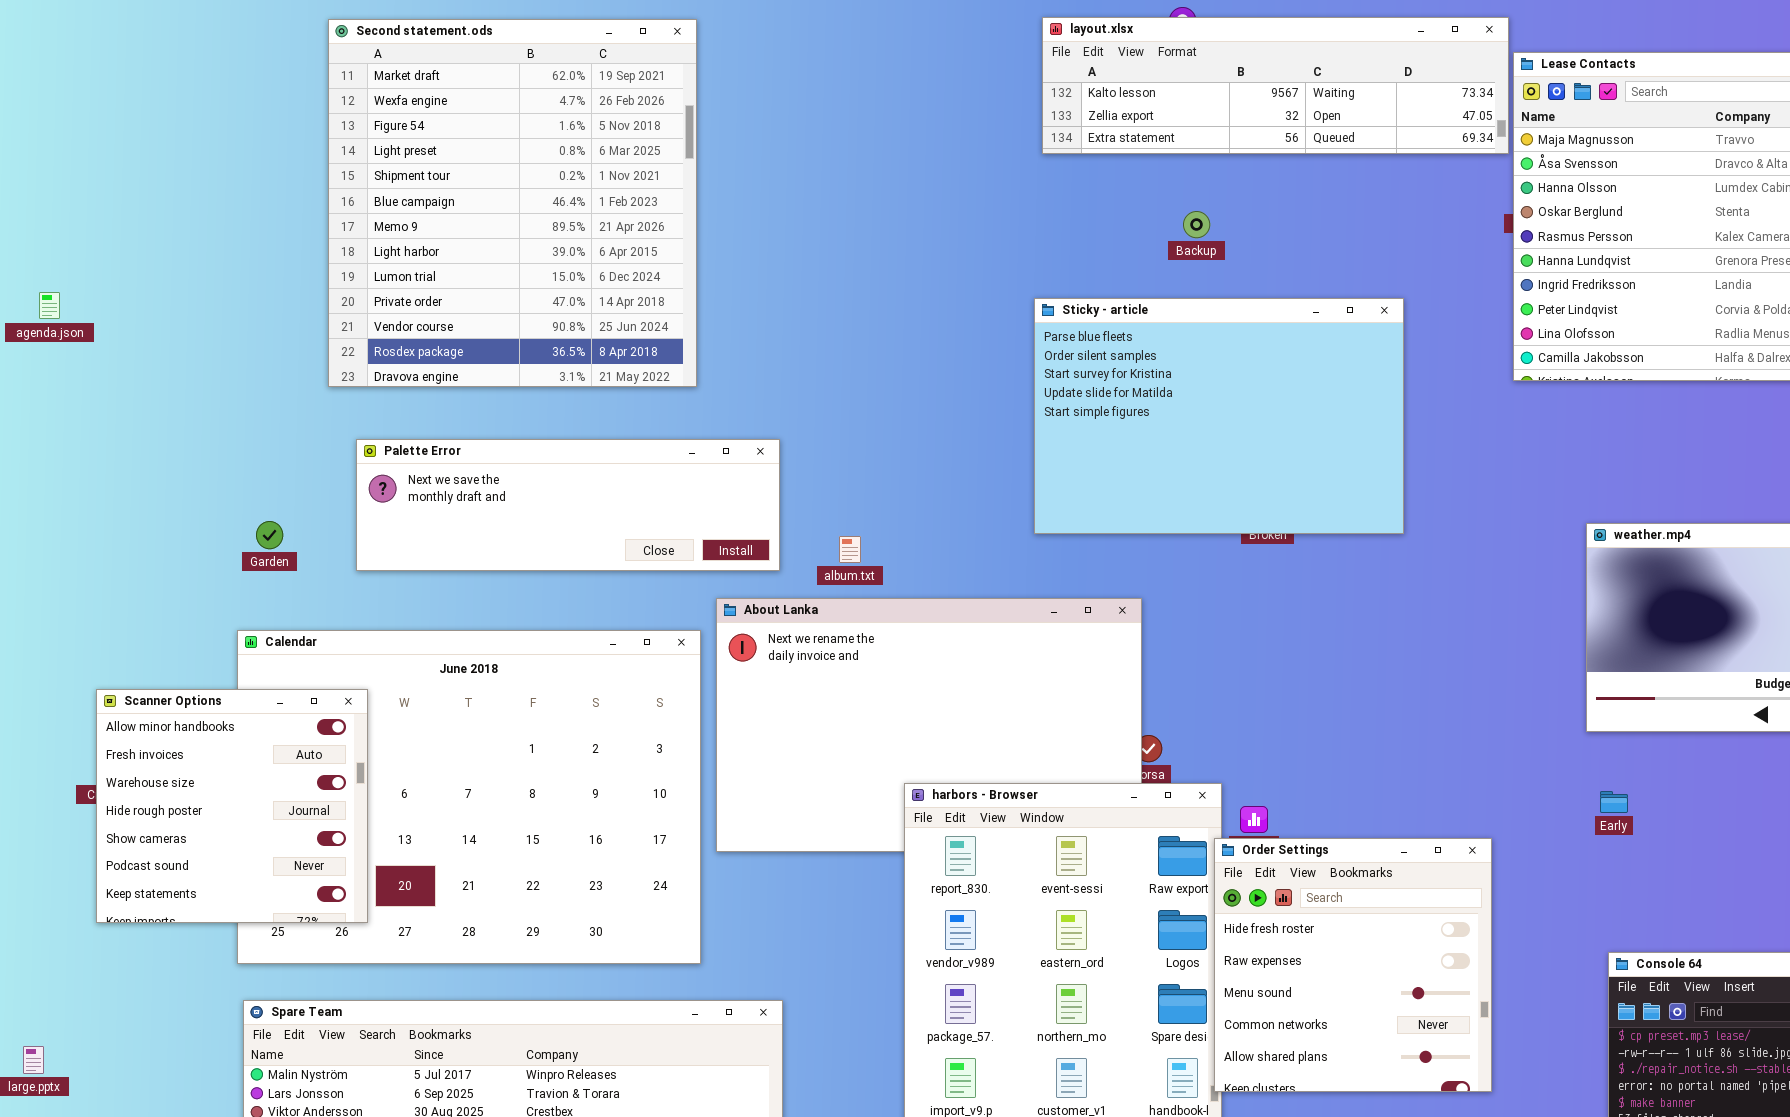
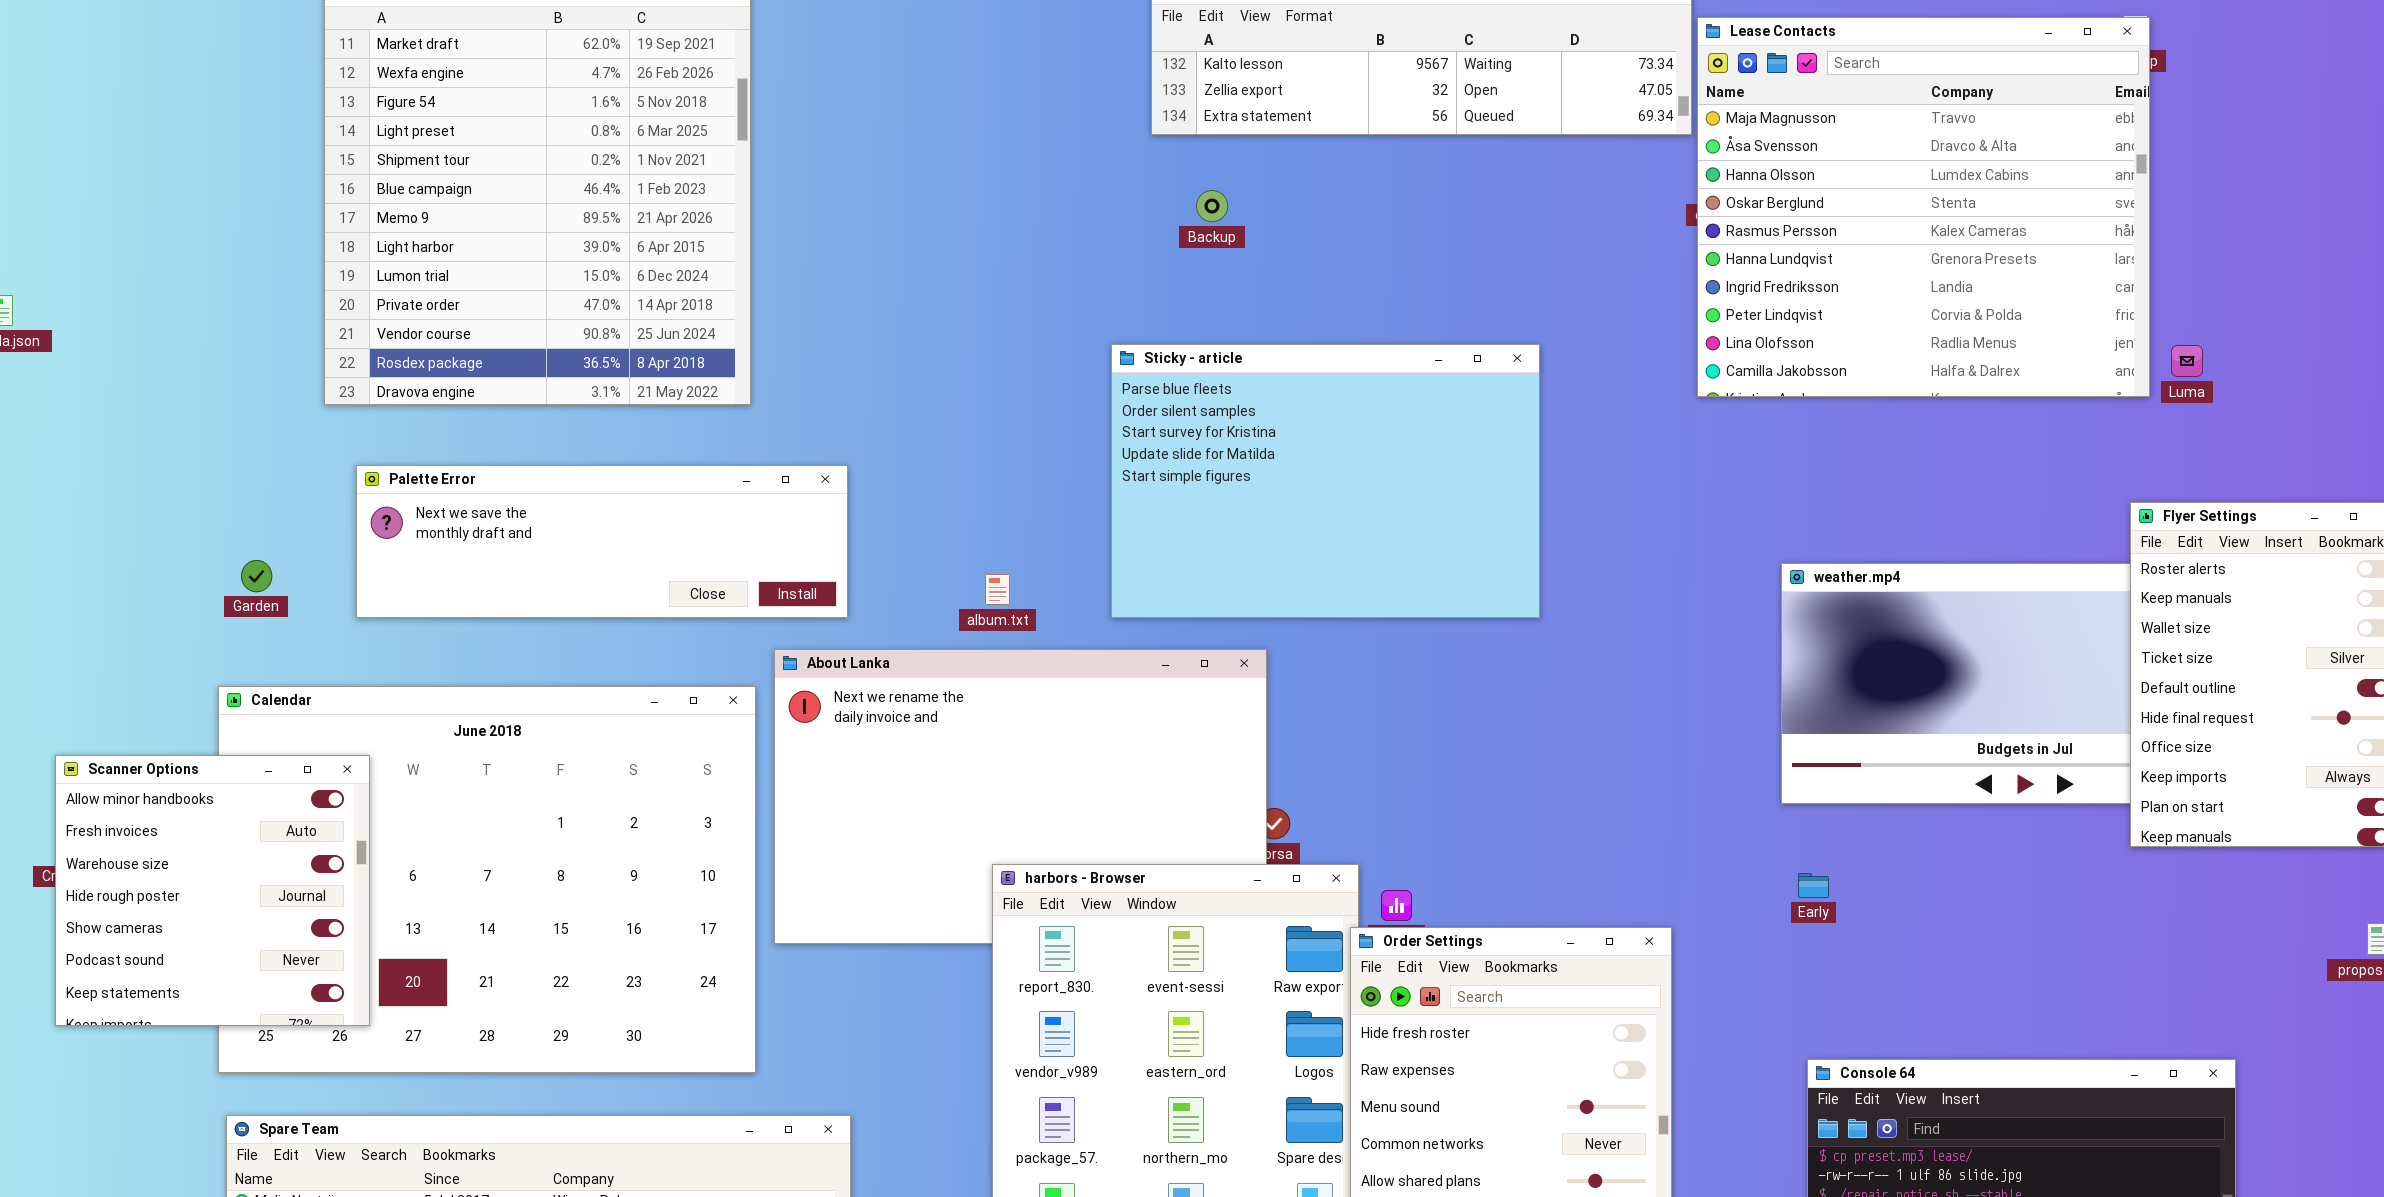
Backup: [1183,211,1210,238] -> [1196,190,1228,222], moved
Sticky - article: [1034,298,1404,534] -> [1111,344,1540,618], moved
album.txt: [839,536,861,563] -> [985,574,1010,605], moved

